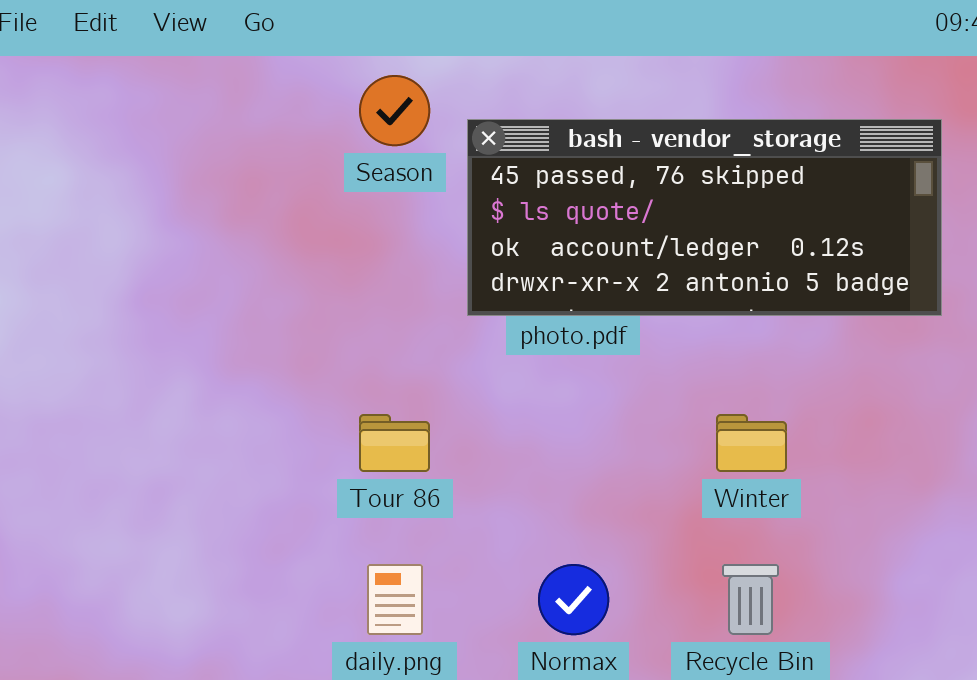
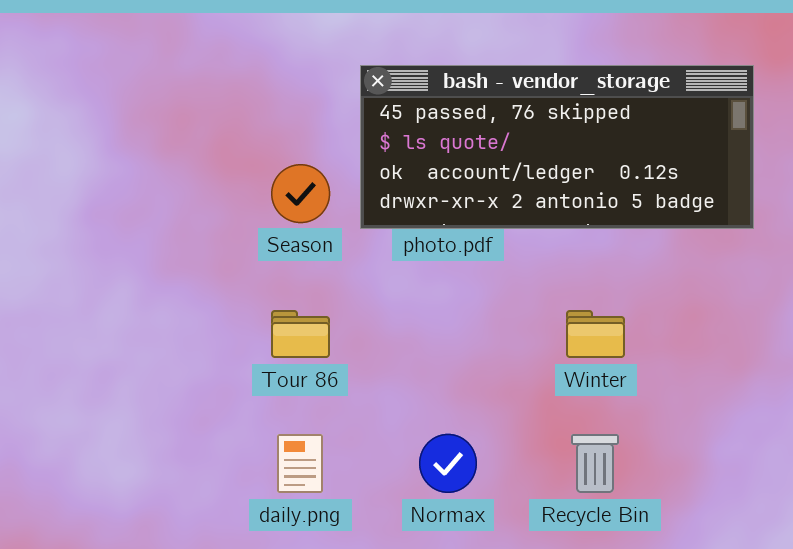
Season: [359,75,430,146] -> [271,164,330,223], moved

